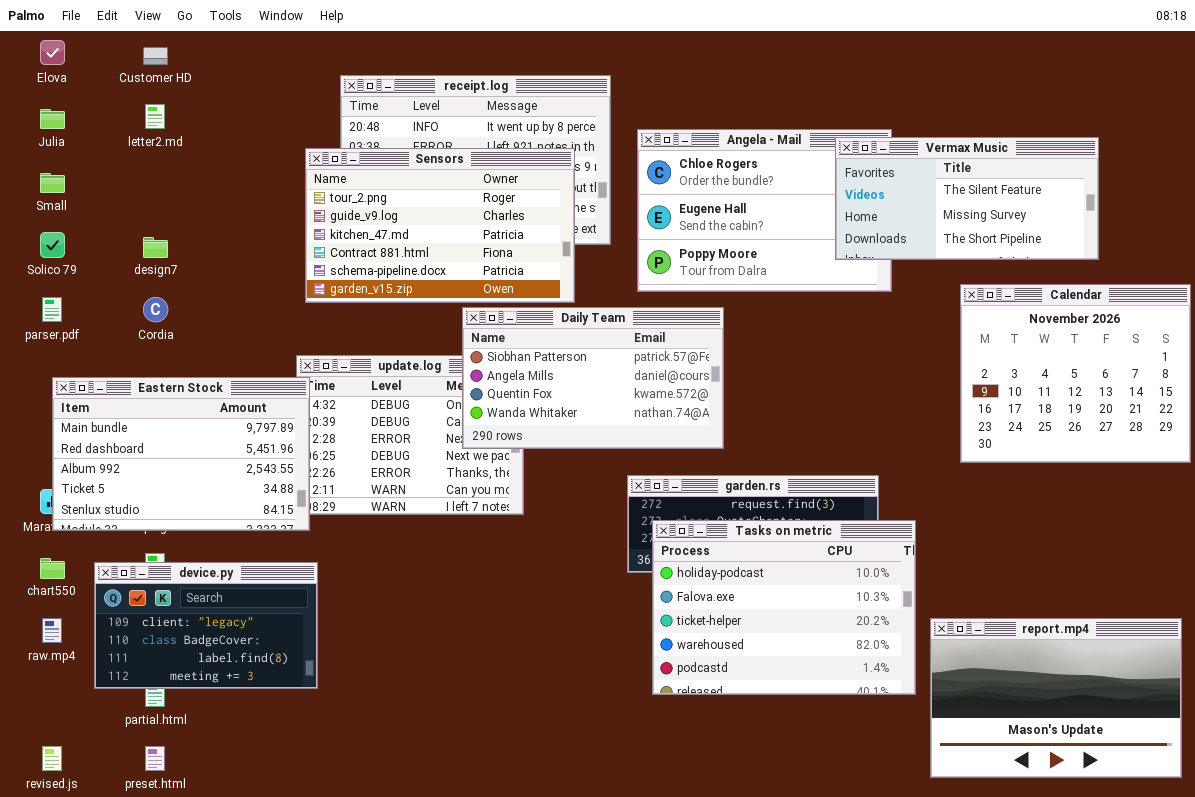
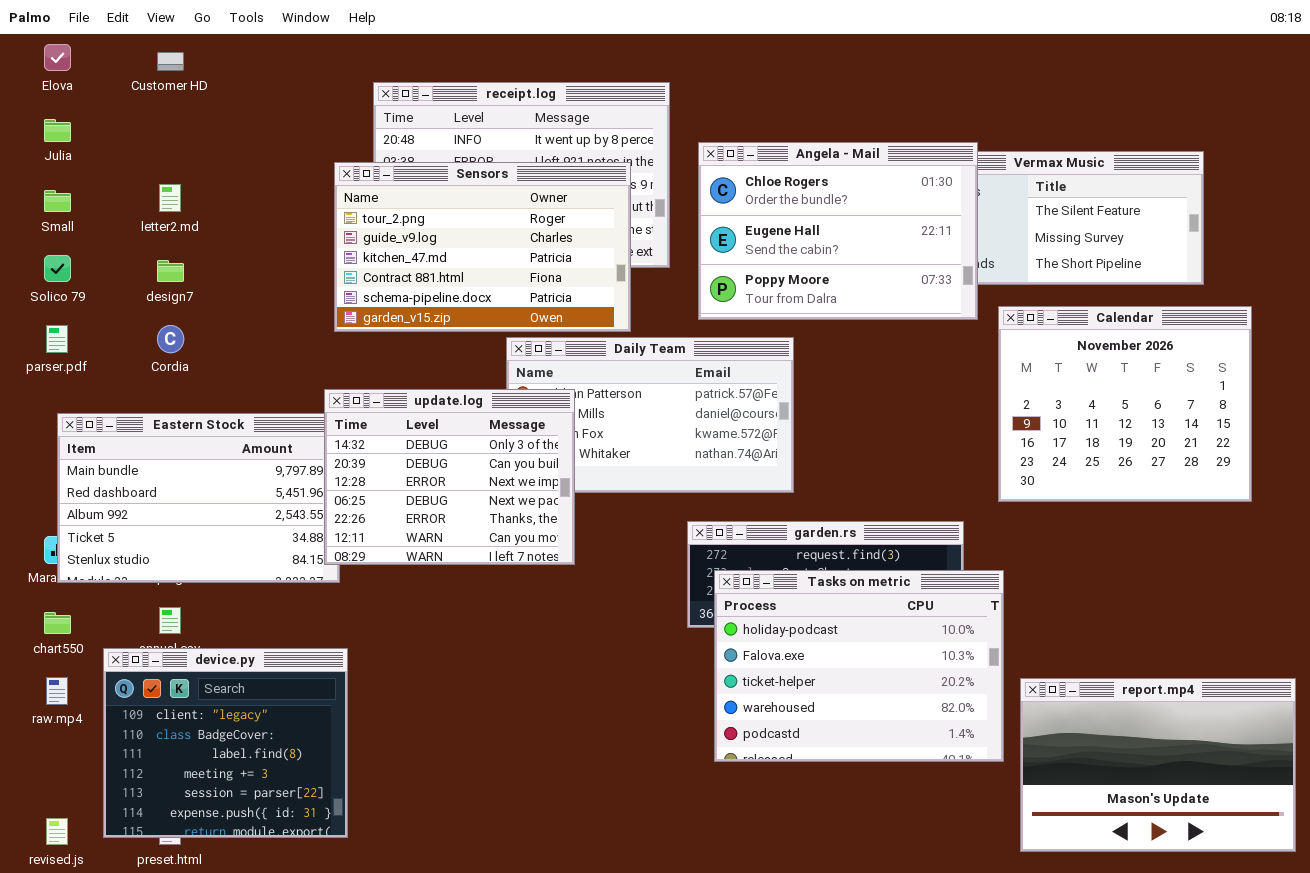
letter2.md: [145,104,165,129] -> [159,184,181,212], moved
Angela - Mail: [637,129,892,292] -> [698,142,978,320], raised
Calendar: [960,284,1191,463] -> [998,306,1252,502], moved
update.log: [296,355,524,515] -> [324,389,575,565], raised
device.py: [94,562,318,689] -> [103,648,348,838], moved, resized

